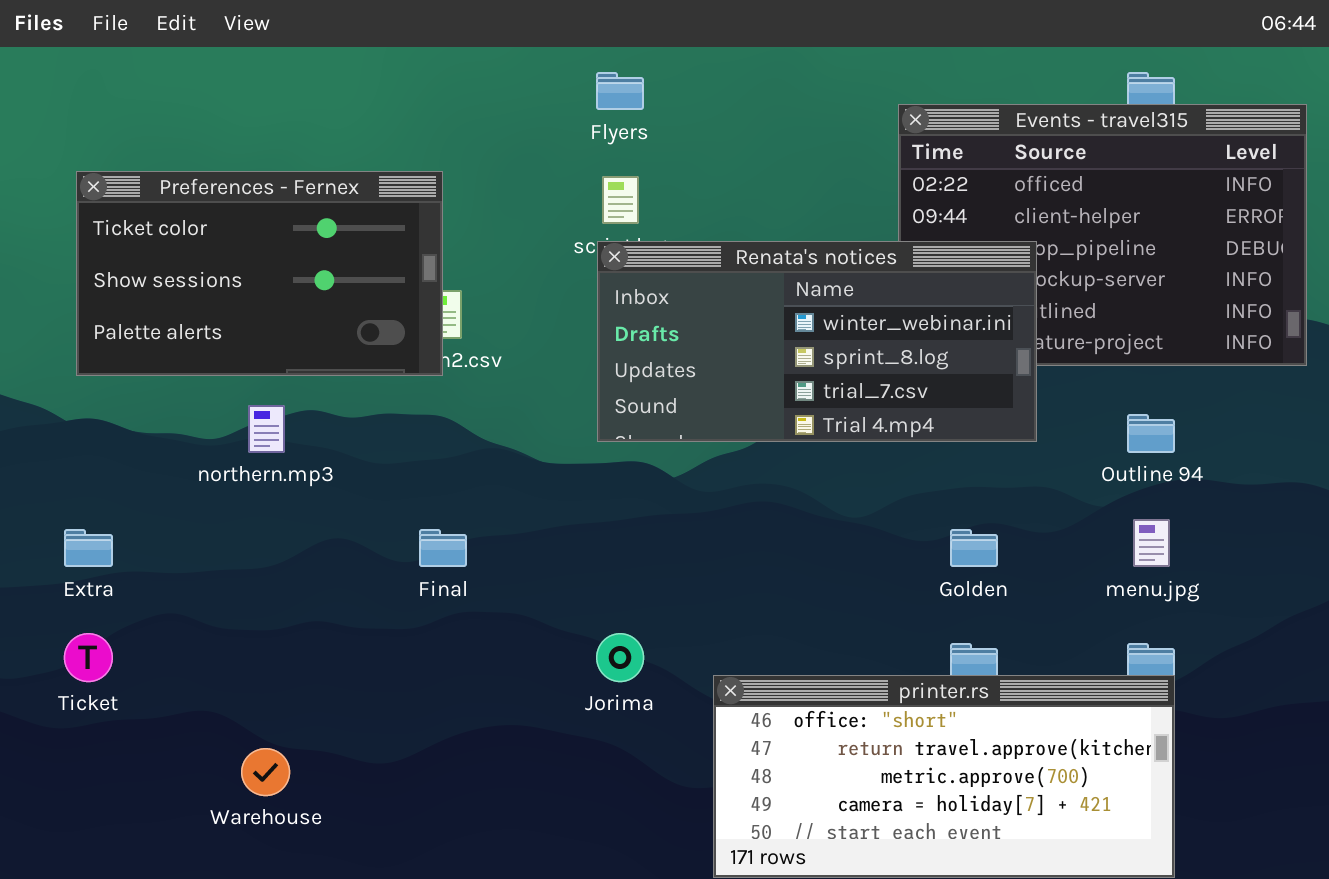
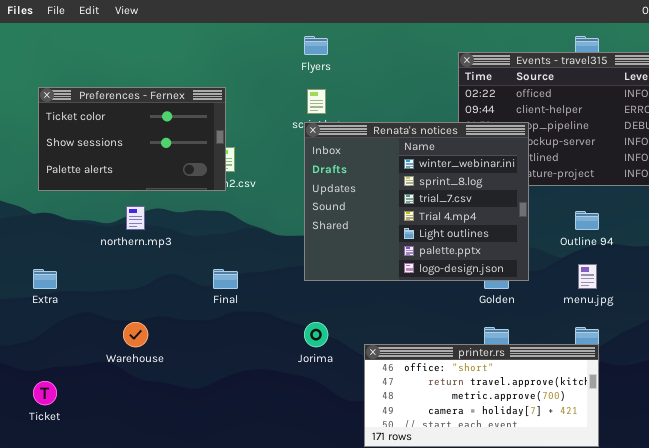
Renata's notices: [597,241,1037,442] -> [304,122,529,281], resized
Ticket: [64,633,113,682] -> [33,381,57,405], moved
Warehouse: [241,748,290,796] -> [123,322,148,347], moved

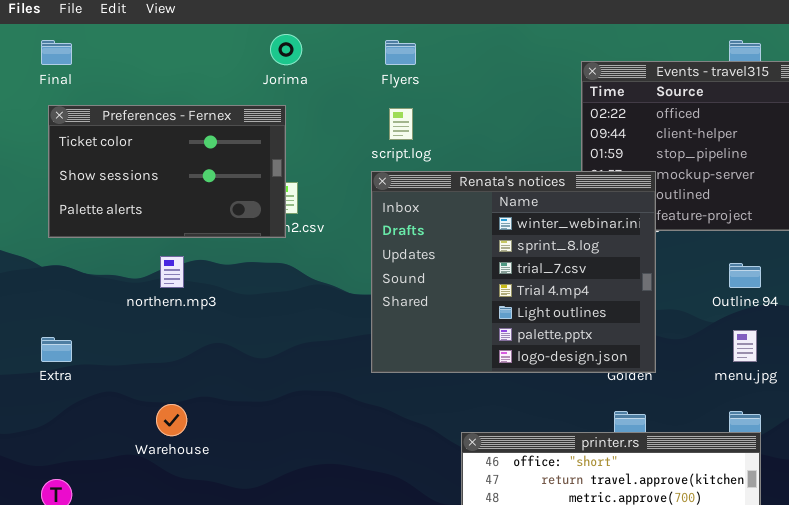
Renata's notices: [304,122,529,281] -> [371,171,656,373], moved
Final: [213,269,238,289] -> [41,40,72,65], moved
Jorima: [304,322,328,347] -> [270,34,302,65], moved

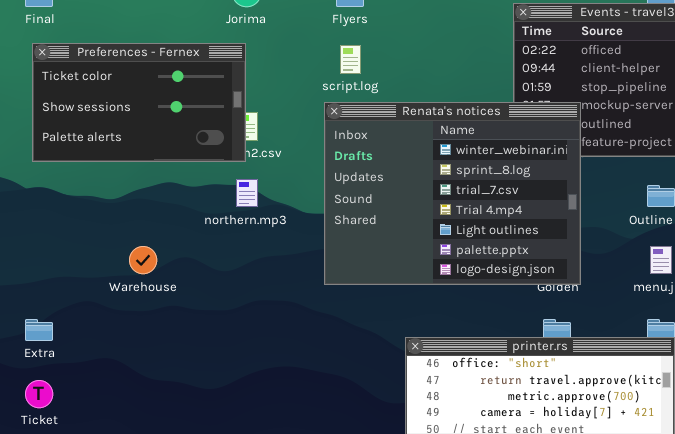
northern.mp3: [160,256,184,288] -> [236,179,258,207], moved
Extra: [41,337,72,362] -> [25,319,53,341], moved
Warehouse: [156,404,187,436] -> [129,246,157,274], moved

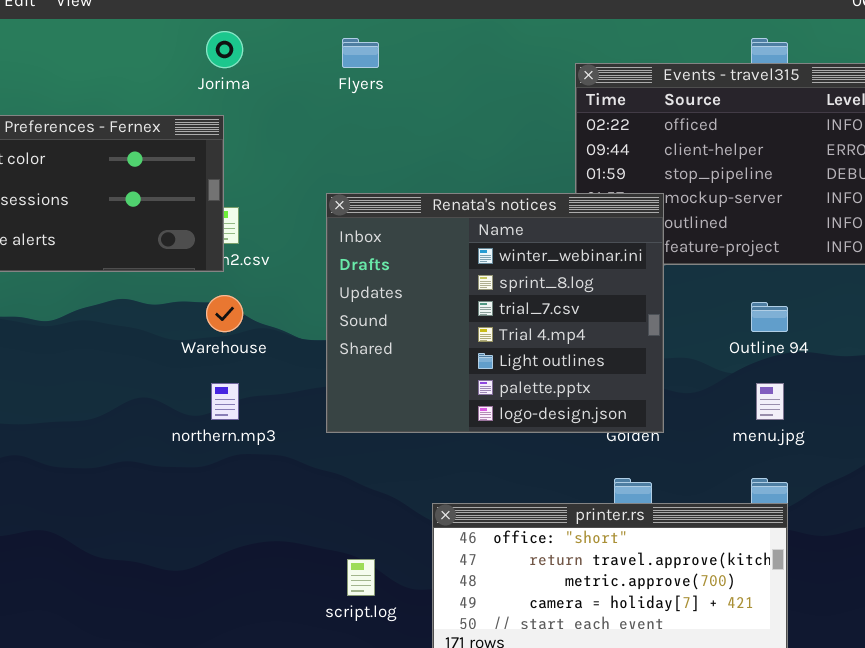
script.log: [340,45,361,74] -> [347,559,375,596], moved
northern.mp3: [236,179,258,207] -> [211,383,239,420], moved
Warehouse: [129,246,157,274] -> [206,295,243,332], moved

